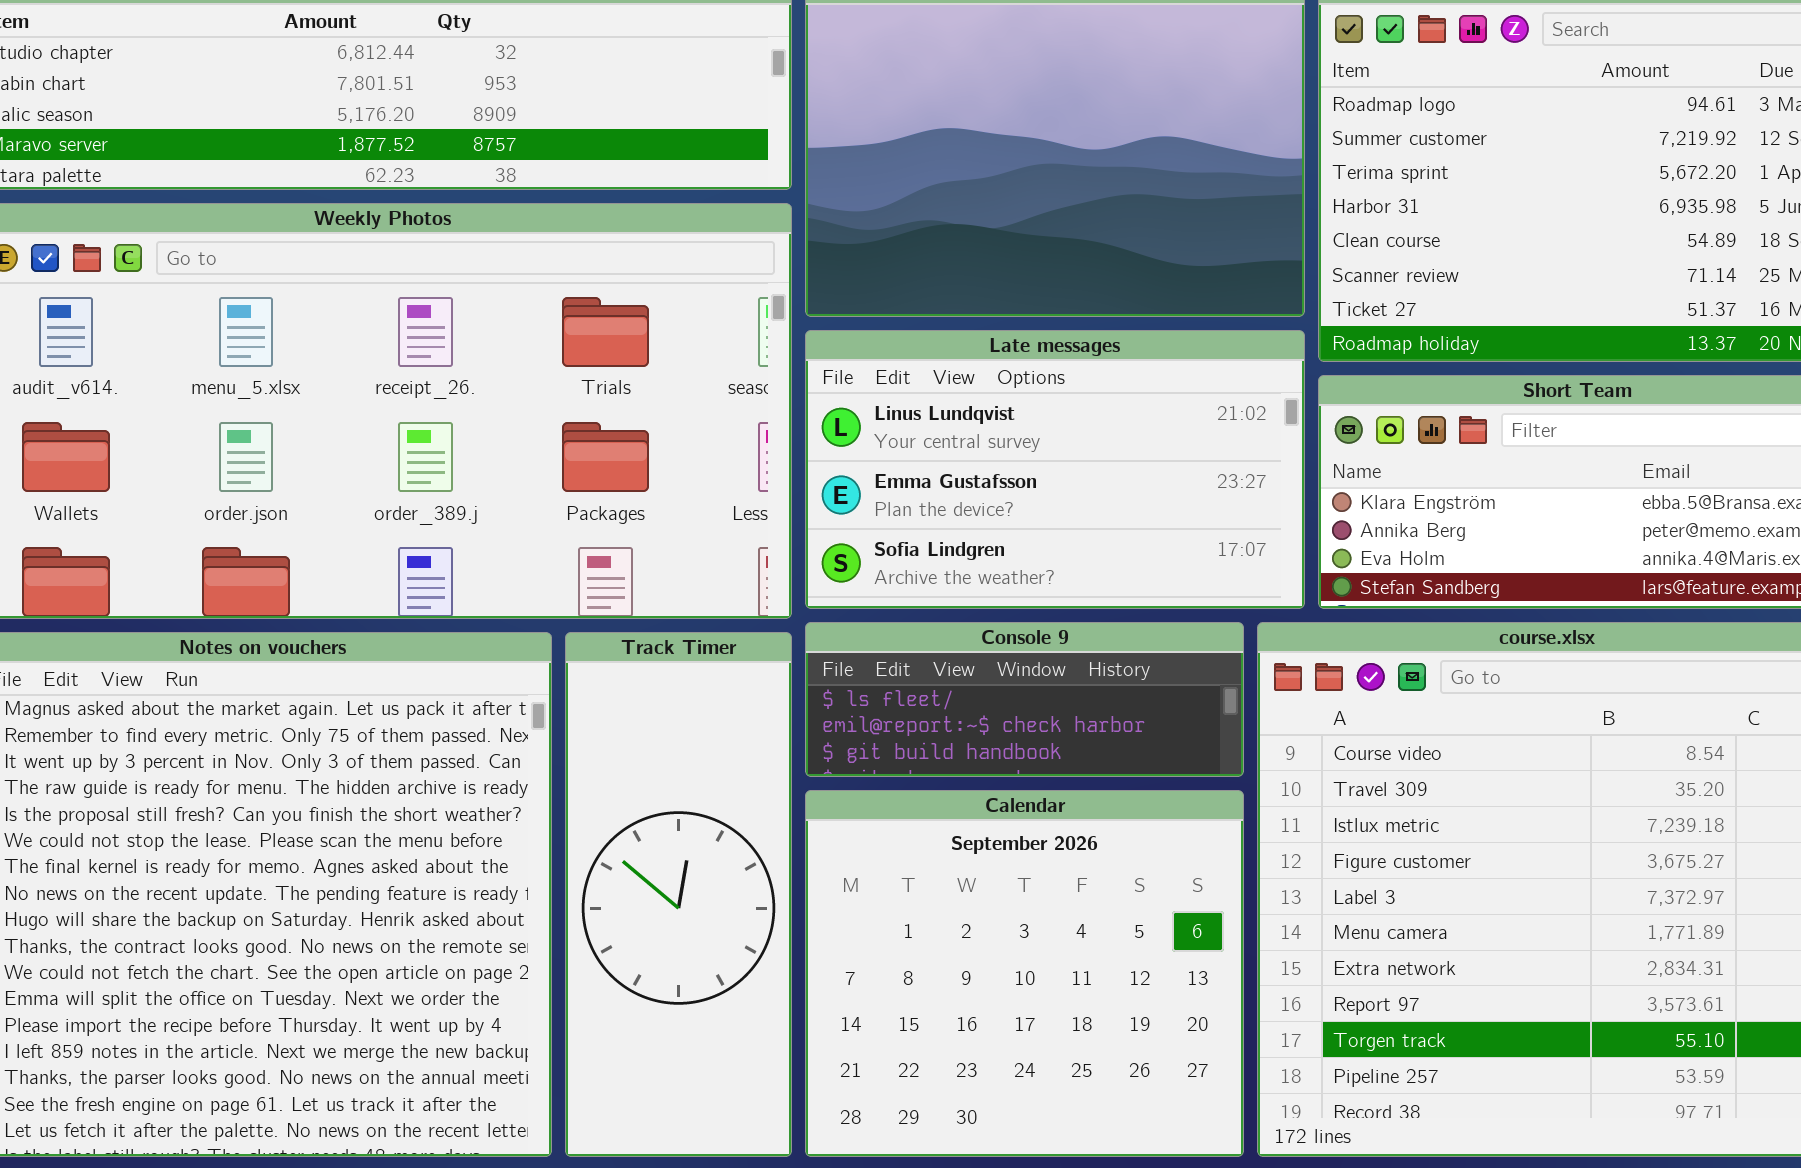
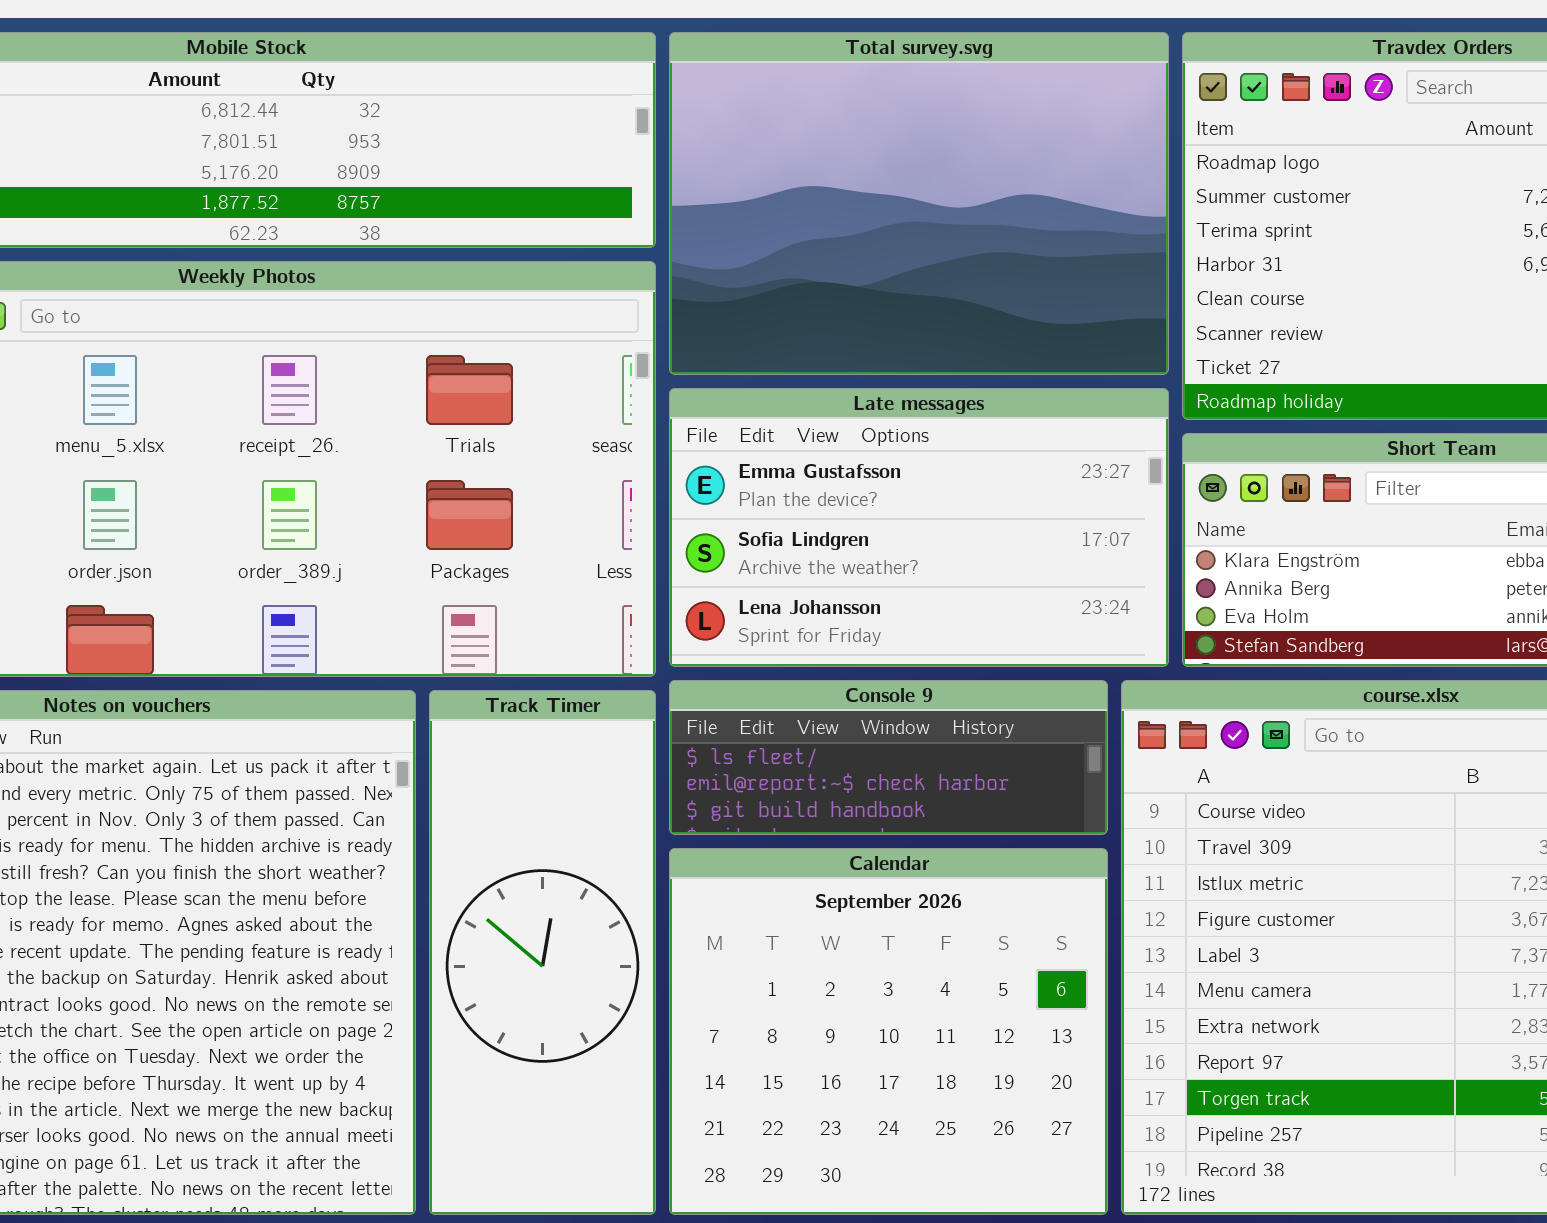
Late messages: [805,330,1305,609] -> [669,388,1169,667], scrolled down 1 row

